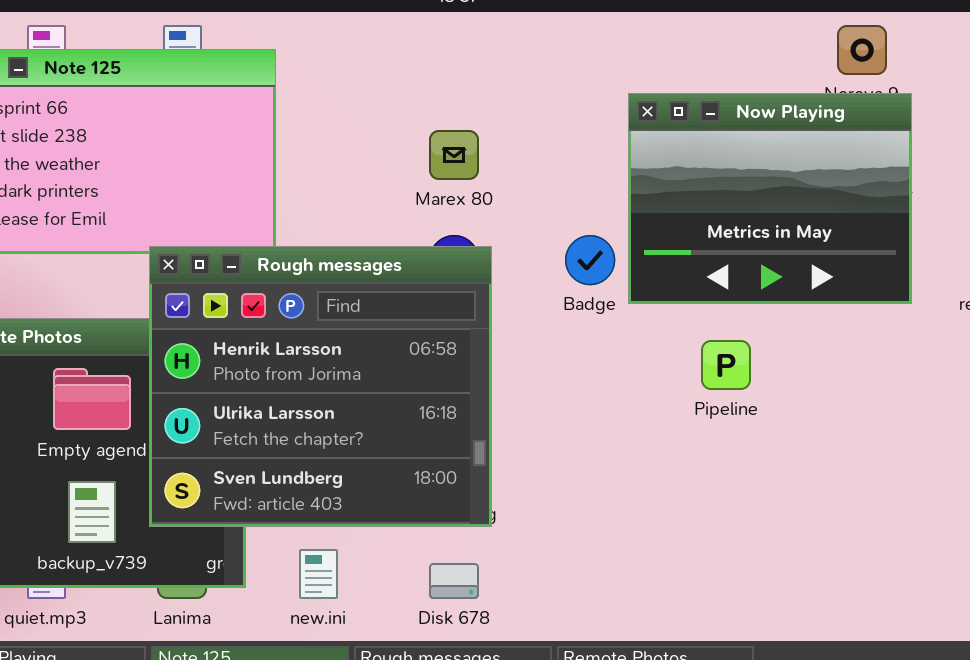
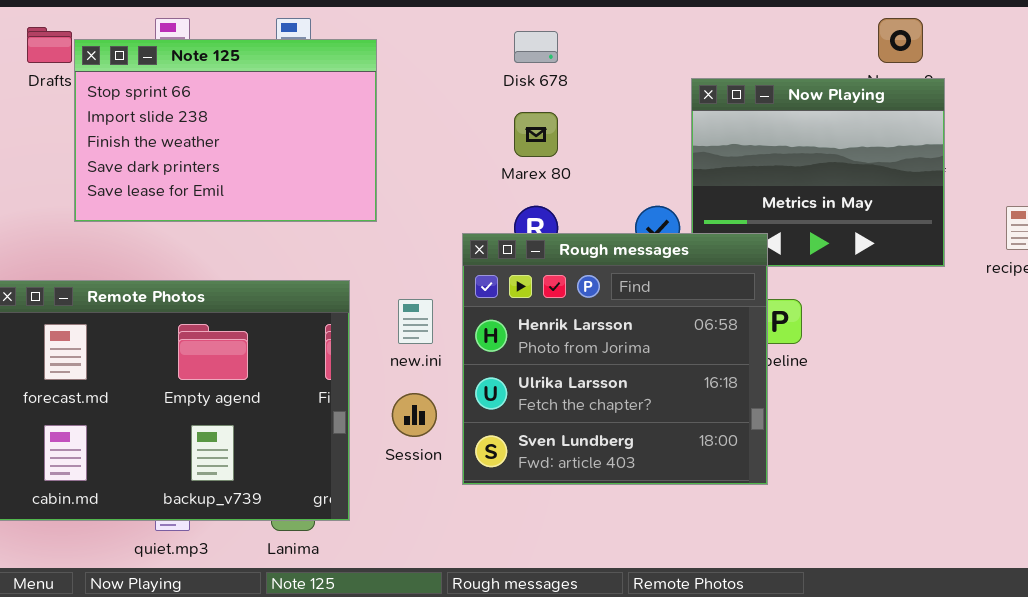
Rough messages: [149,246,492,527] -> [462,233,768,485], moved
new.ini: [299,549,338,599] -> [398,299,433,344], moved
Disk 678: [429,563,479,599] -> [514,31,558,63], moved

